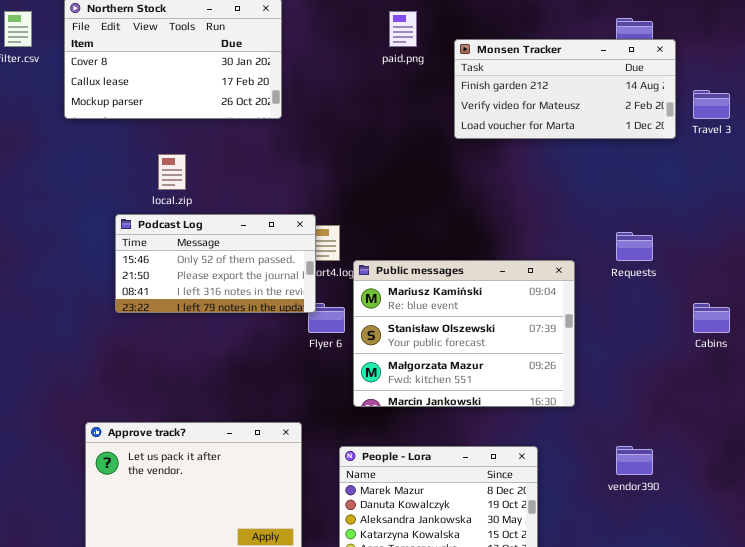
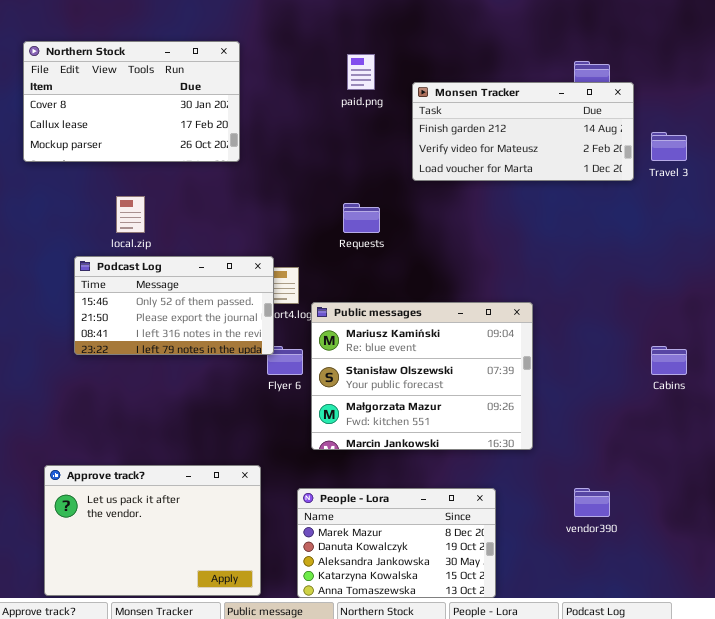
Requests: [616,232,653,261] -> [343,203,380,233], moved

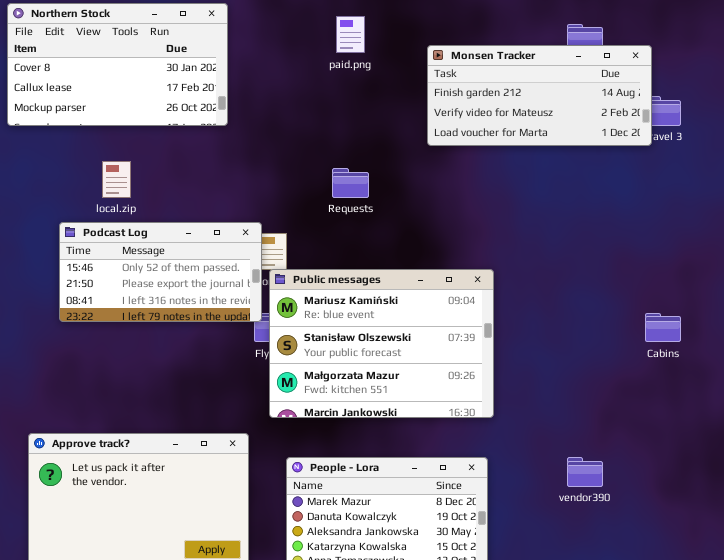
Monsen Tracker: [412,82,634,181] -> [427,45,652,146], moved
Public messages: [311,302,533,450] -> [269,269,494,418], moved

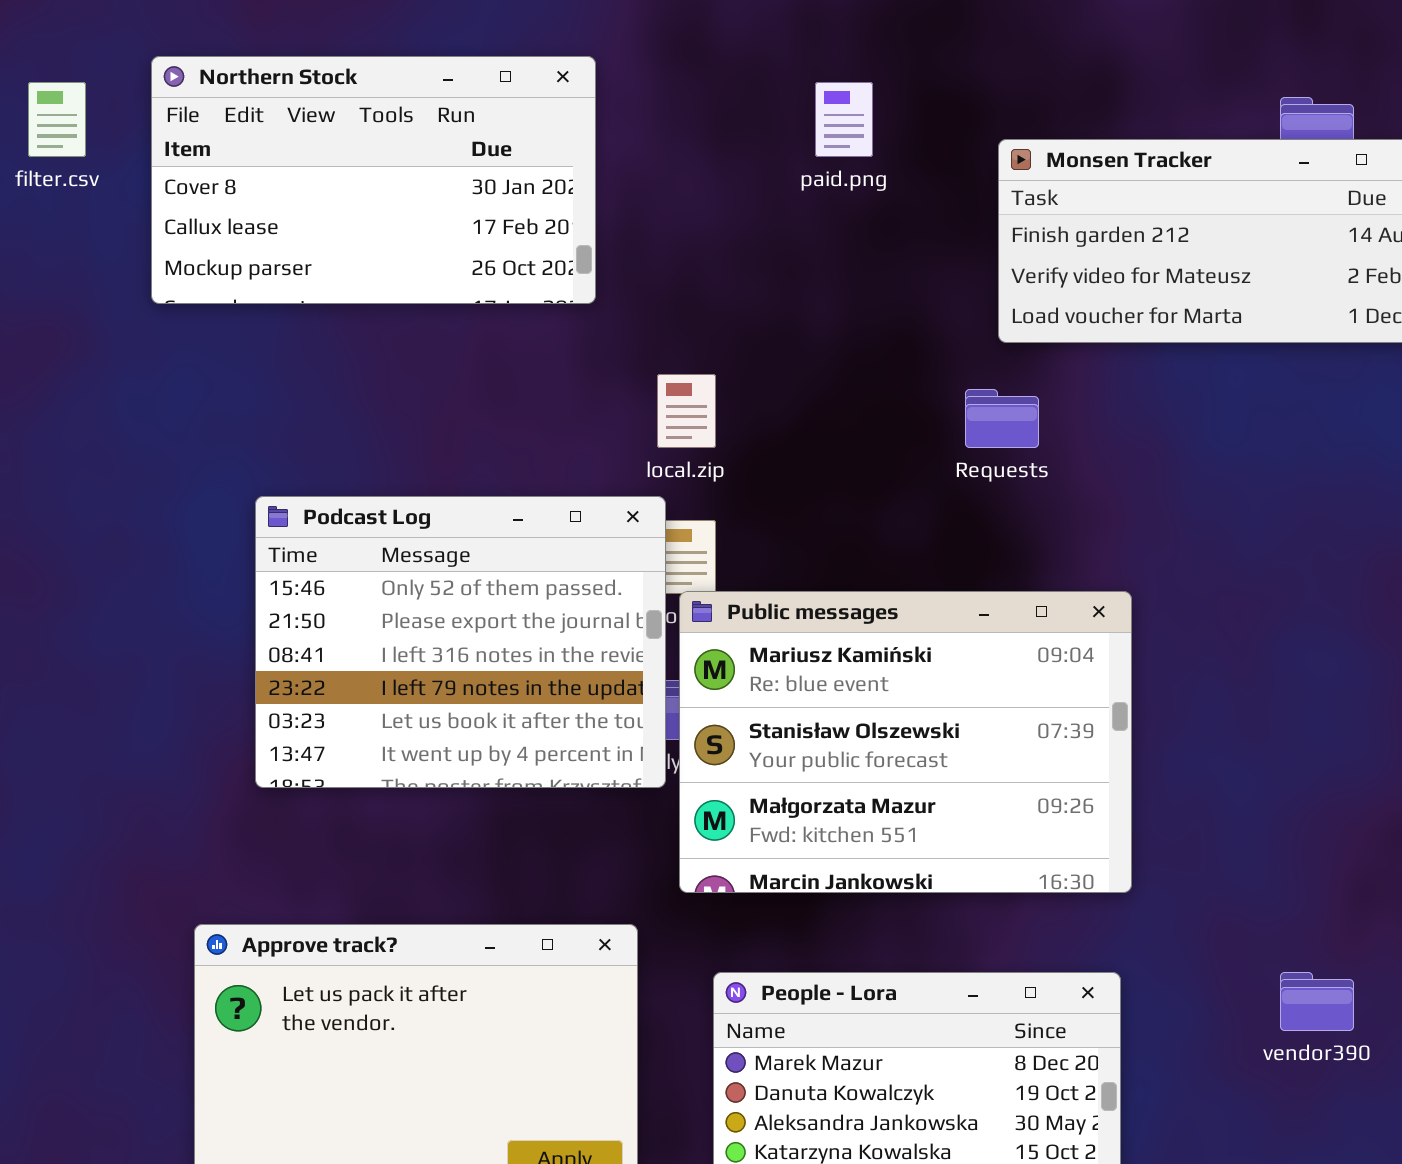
local.zip: [102,161,131,198] -> [657,374,716,448], moved
Requests: [332,168,369,198] -> [965,389,1039,448], moved
Podcast Log: [59,222,262,322] -> [255,496,666,788], resized

